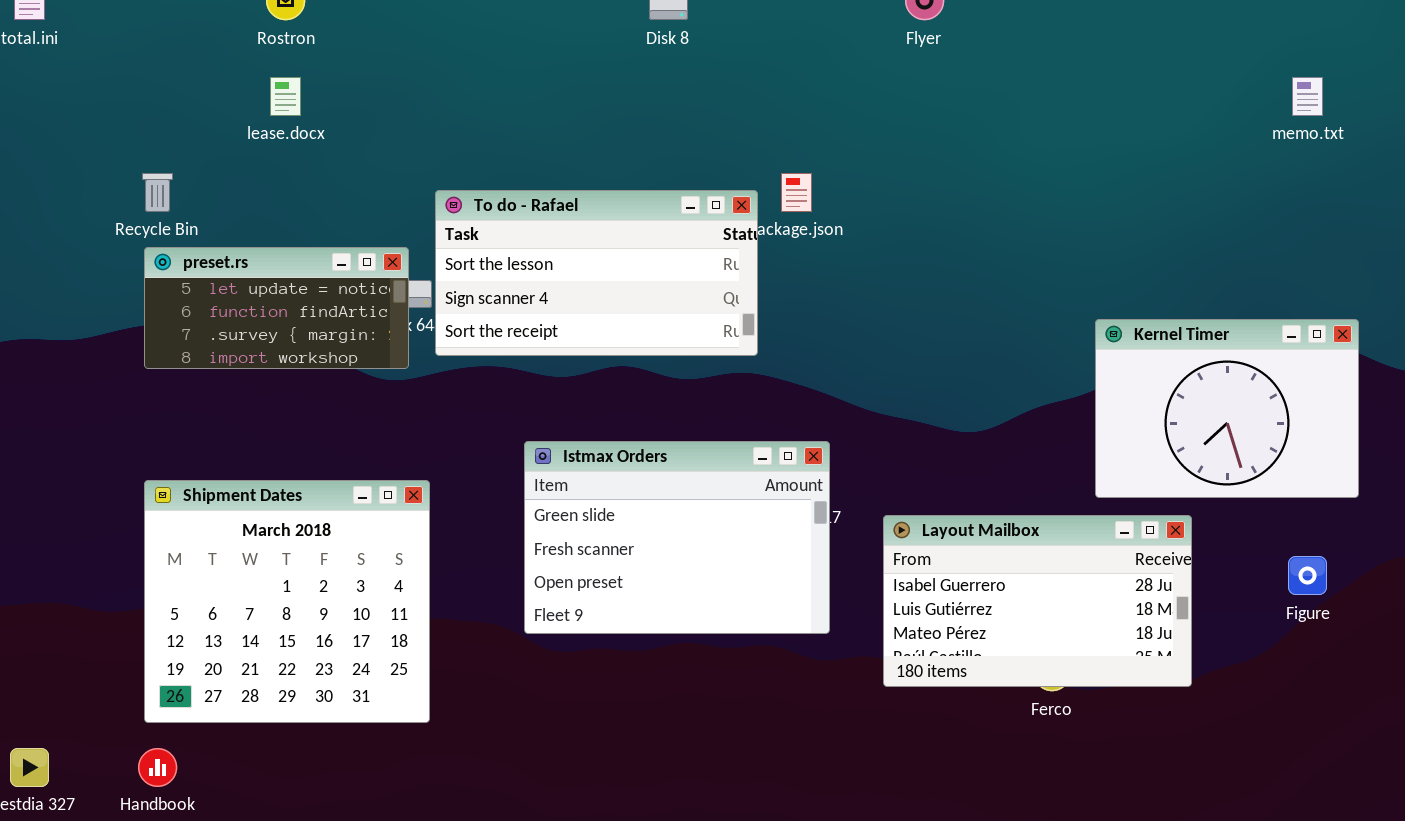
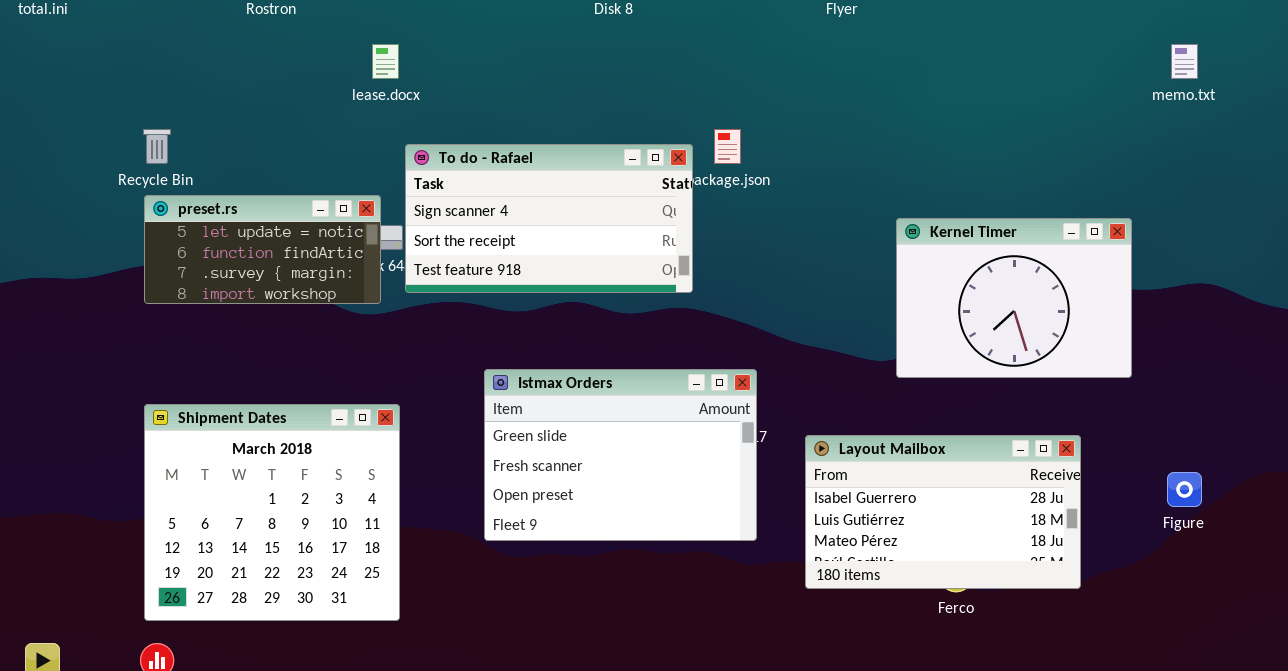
lease.docx: [270,77,301,116] -> [372,44,399,79], moved
To do - Rafael: [435,190,758,356] -> [405,144,693,293], scrolled down 1 row
Kernel Timer: [1095,319,1359,498] -> [896,218,1132,378], moved

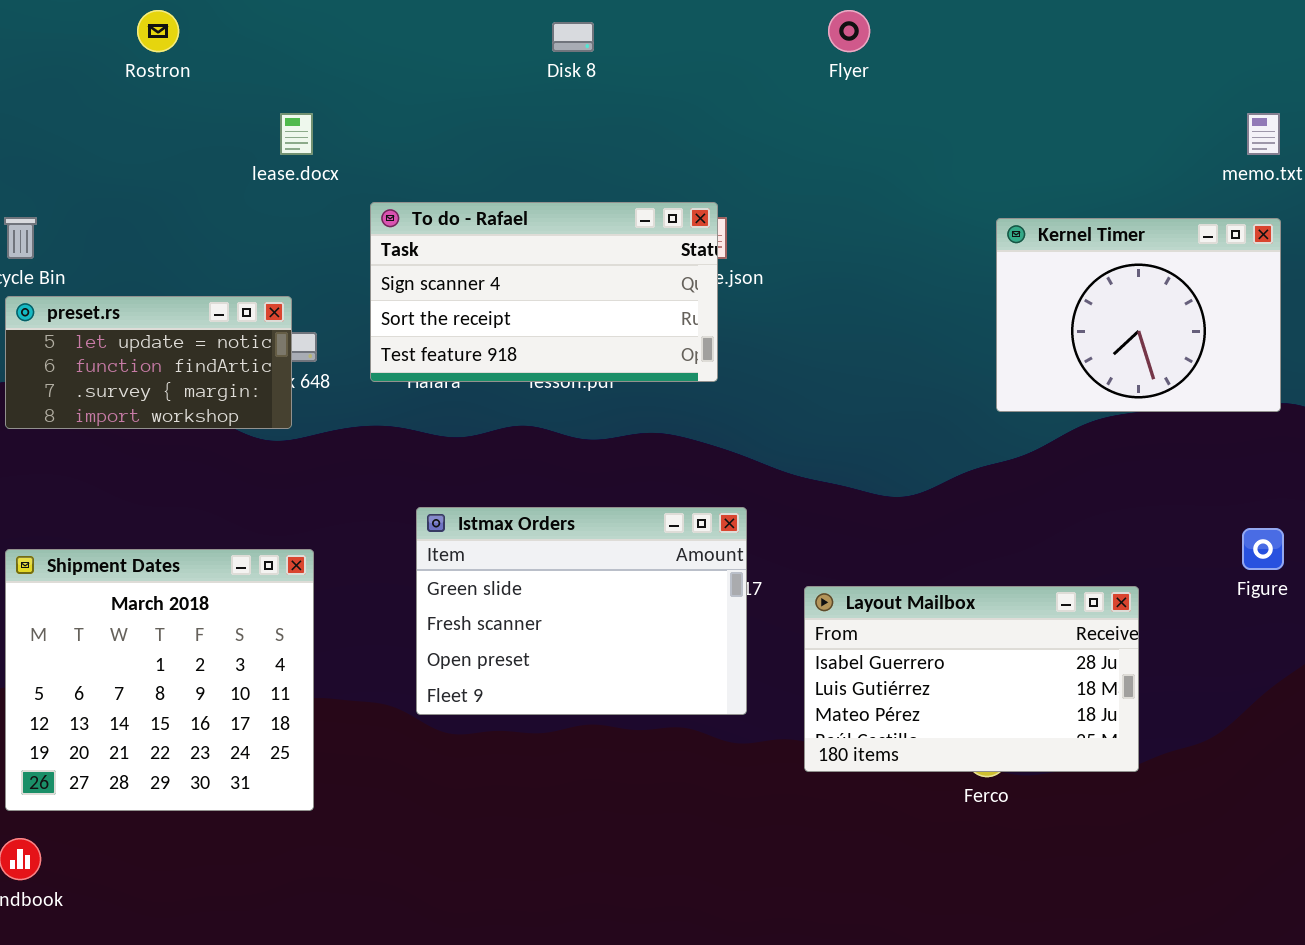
To do - Rafael: [405,144,693,293] -> [370,202,718,382], moved
Kernel Timer: [896,218,1132,378] -> [996,218,1281,412], moved
Figure: [1167,472,1202,507] -> [1242,528,1284,570], moved

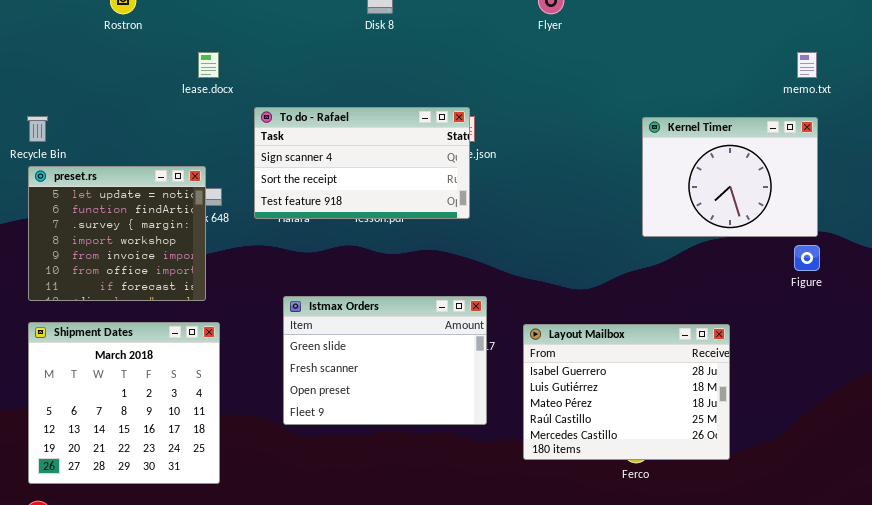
preset.rs: [5,296,292,429] -> [28,166,206,301], resized
Figure: [1242,528,1284,570] -> [794,245,820,271], moved
Layout Mailbox: [804,586,1139,772] -> [523,324,730,460], resized

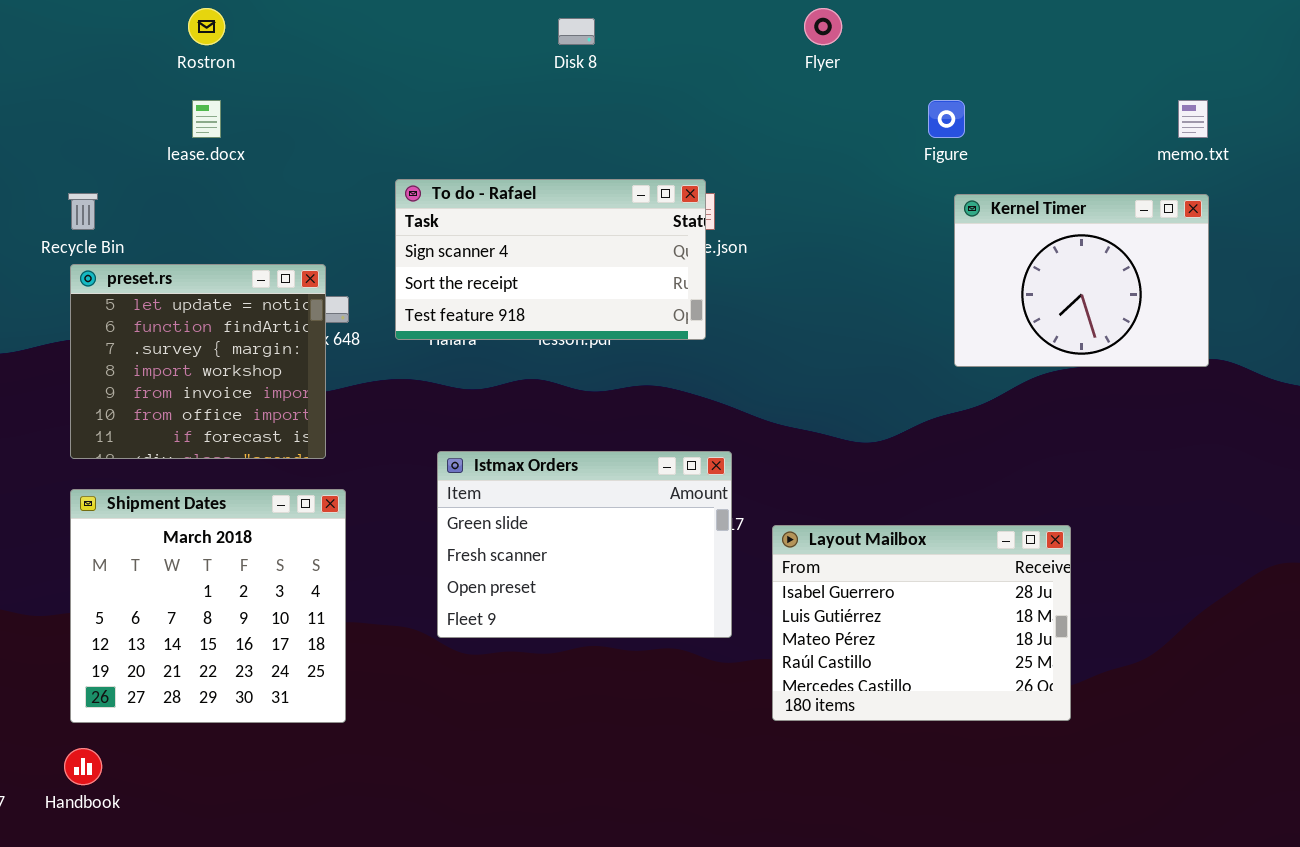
lease.docx: [198,52,219,78] -> [192,100,221,138], moved
Figure: [794,245,820,271] -> [928,100,965,138], moved
Layout Mailbox: [523,324,730,460] -> [772,525,1071,721], moved

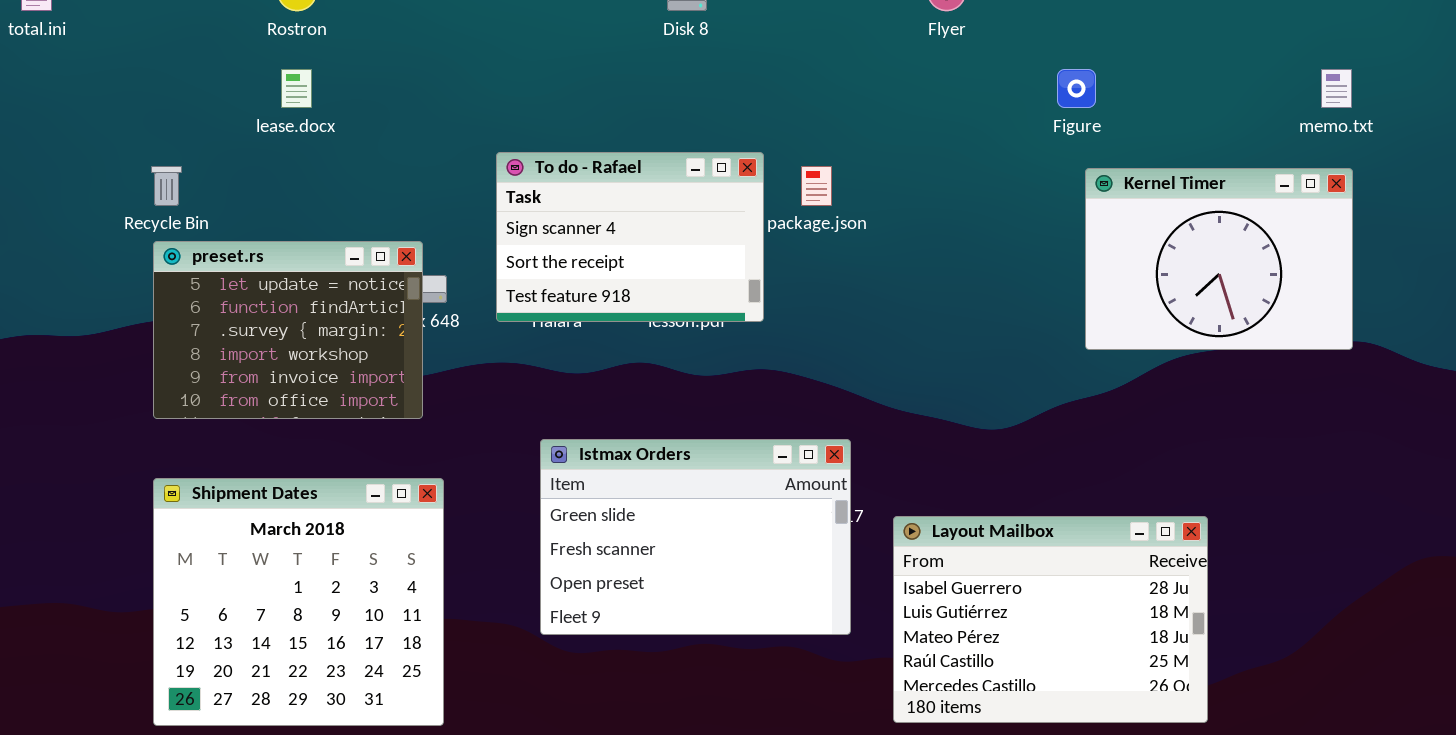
To do - Rafael: [395,179,706,340] -> [496,152,764,322], resized
preset.rs: [70,264,326,459] -> [153,241,423,419], resized

